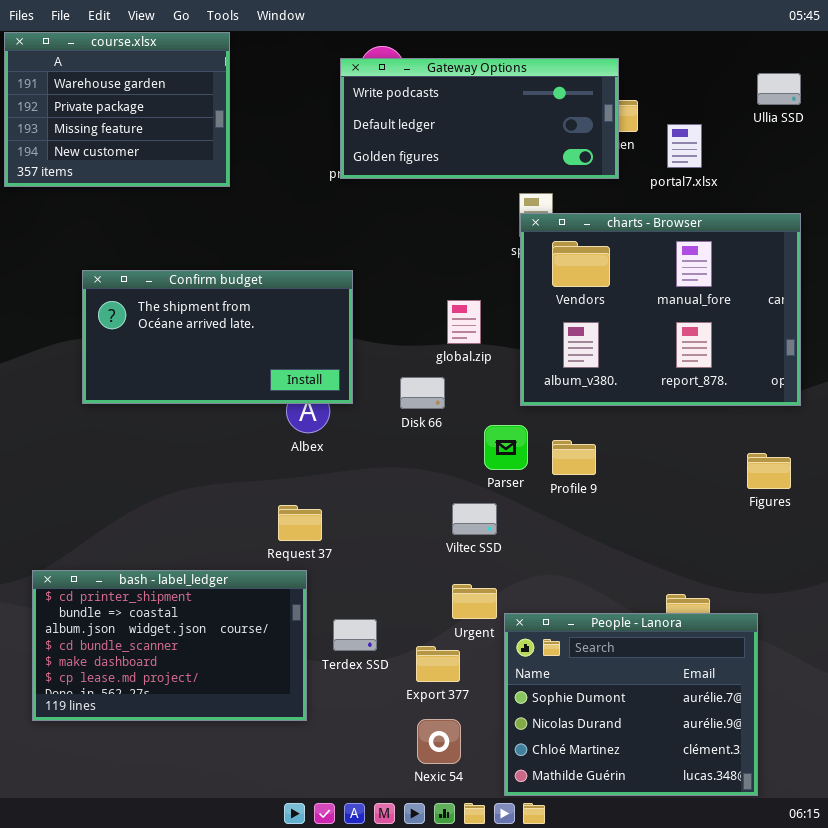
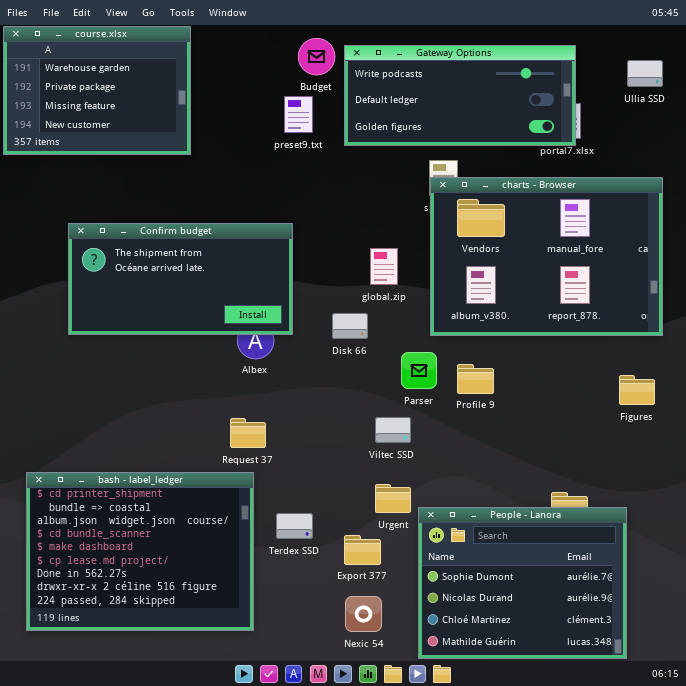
Gateway Options: [340,58,619,179] -> [344,45,576,146], moved
bash - label_ledger: [32,570,307,721] -> [26,472,254,631], resized

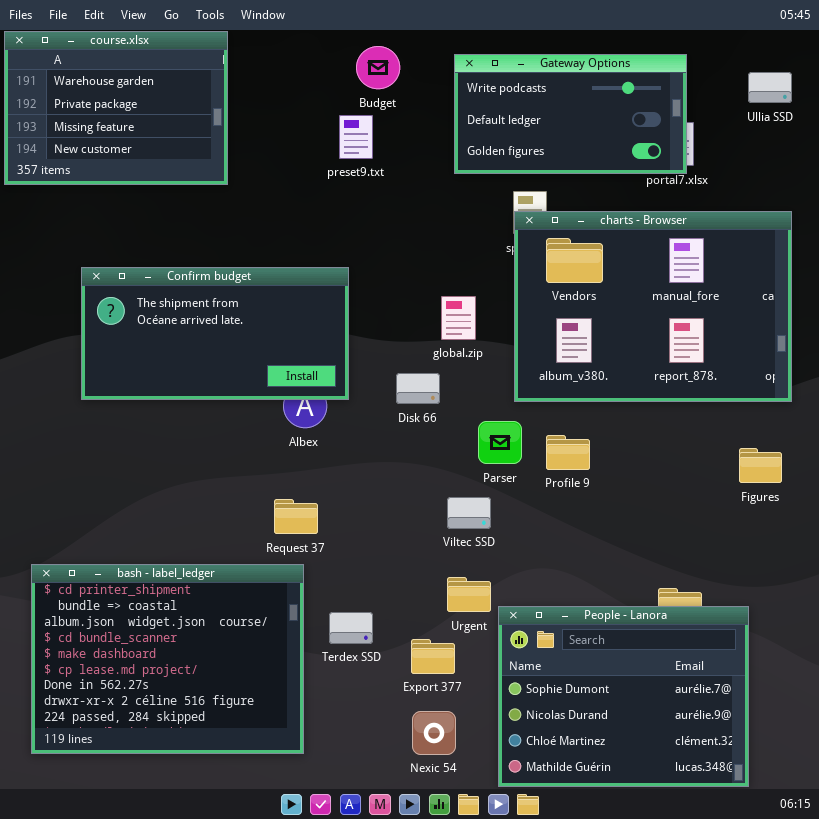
Gateway Options: [344,45,576,146] -> [454,54,687,174], resized

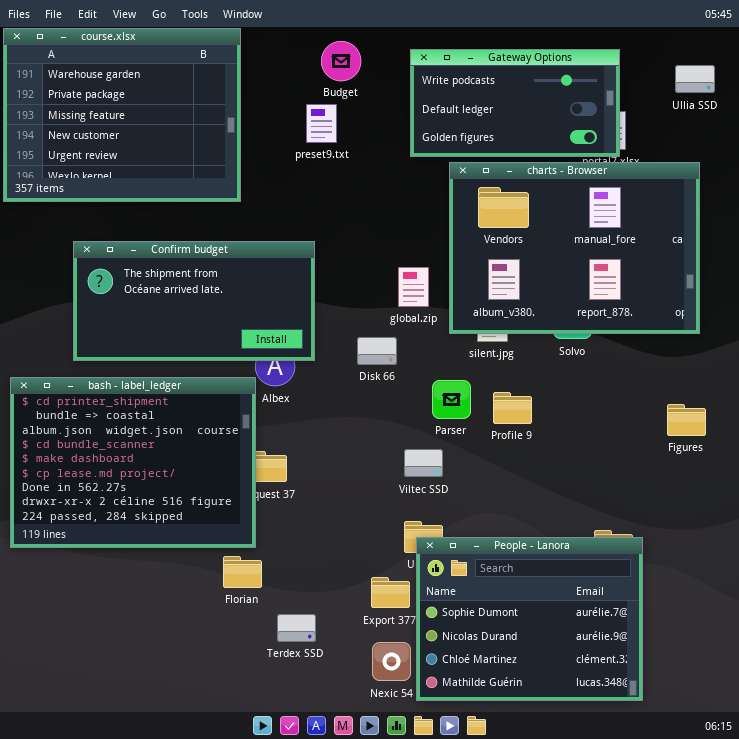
course.xlsx: [4,31,228,185] -> [3,28,241,202], resized
charts - Browser: [514,211,792,402] -> [449,162,700,334], moved
bash - label_ledger: [31,564,304,754] -> [10,377,256,548], moved
People - Lanora: [498,606,749,787] -> [416,537,643,701], moved
Terdex SSD: [329,612,373,644] -> [277,614,316,642], moved

